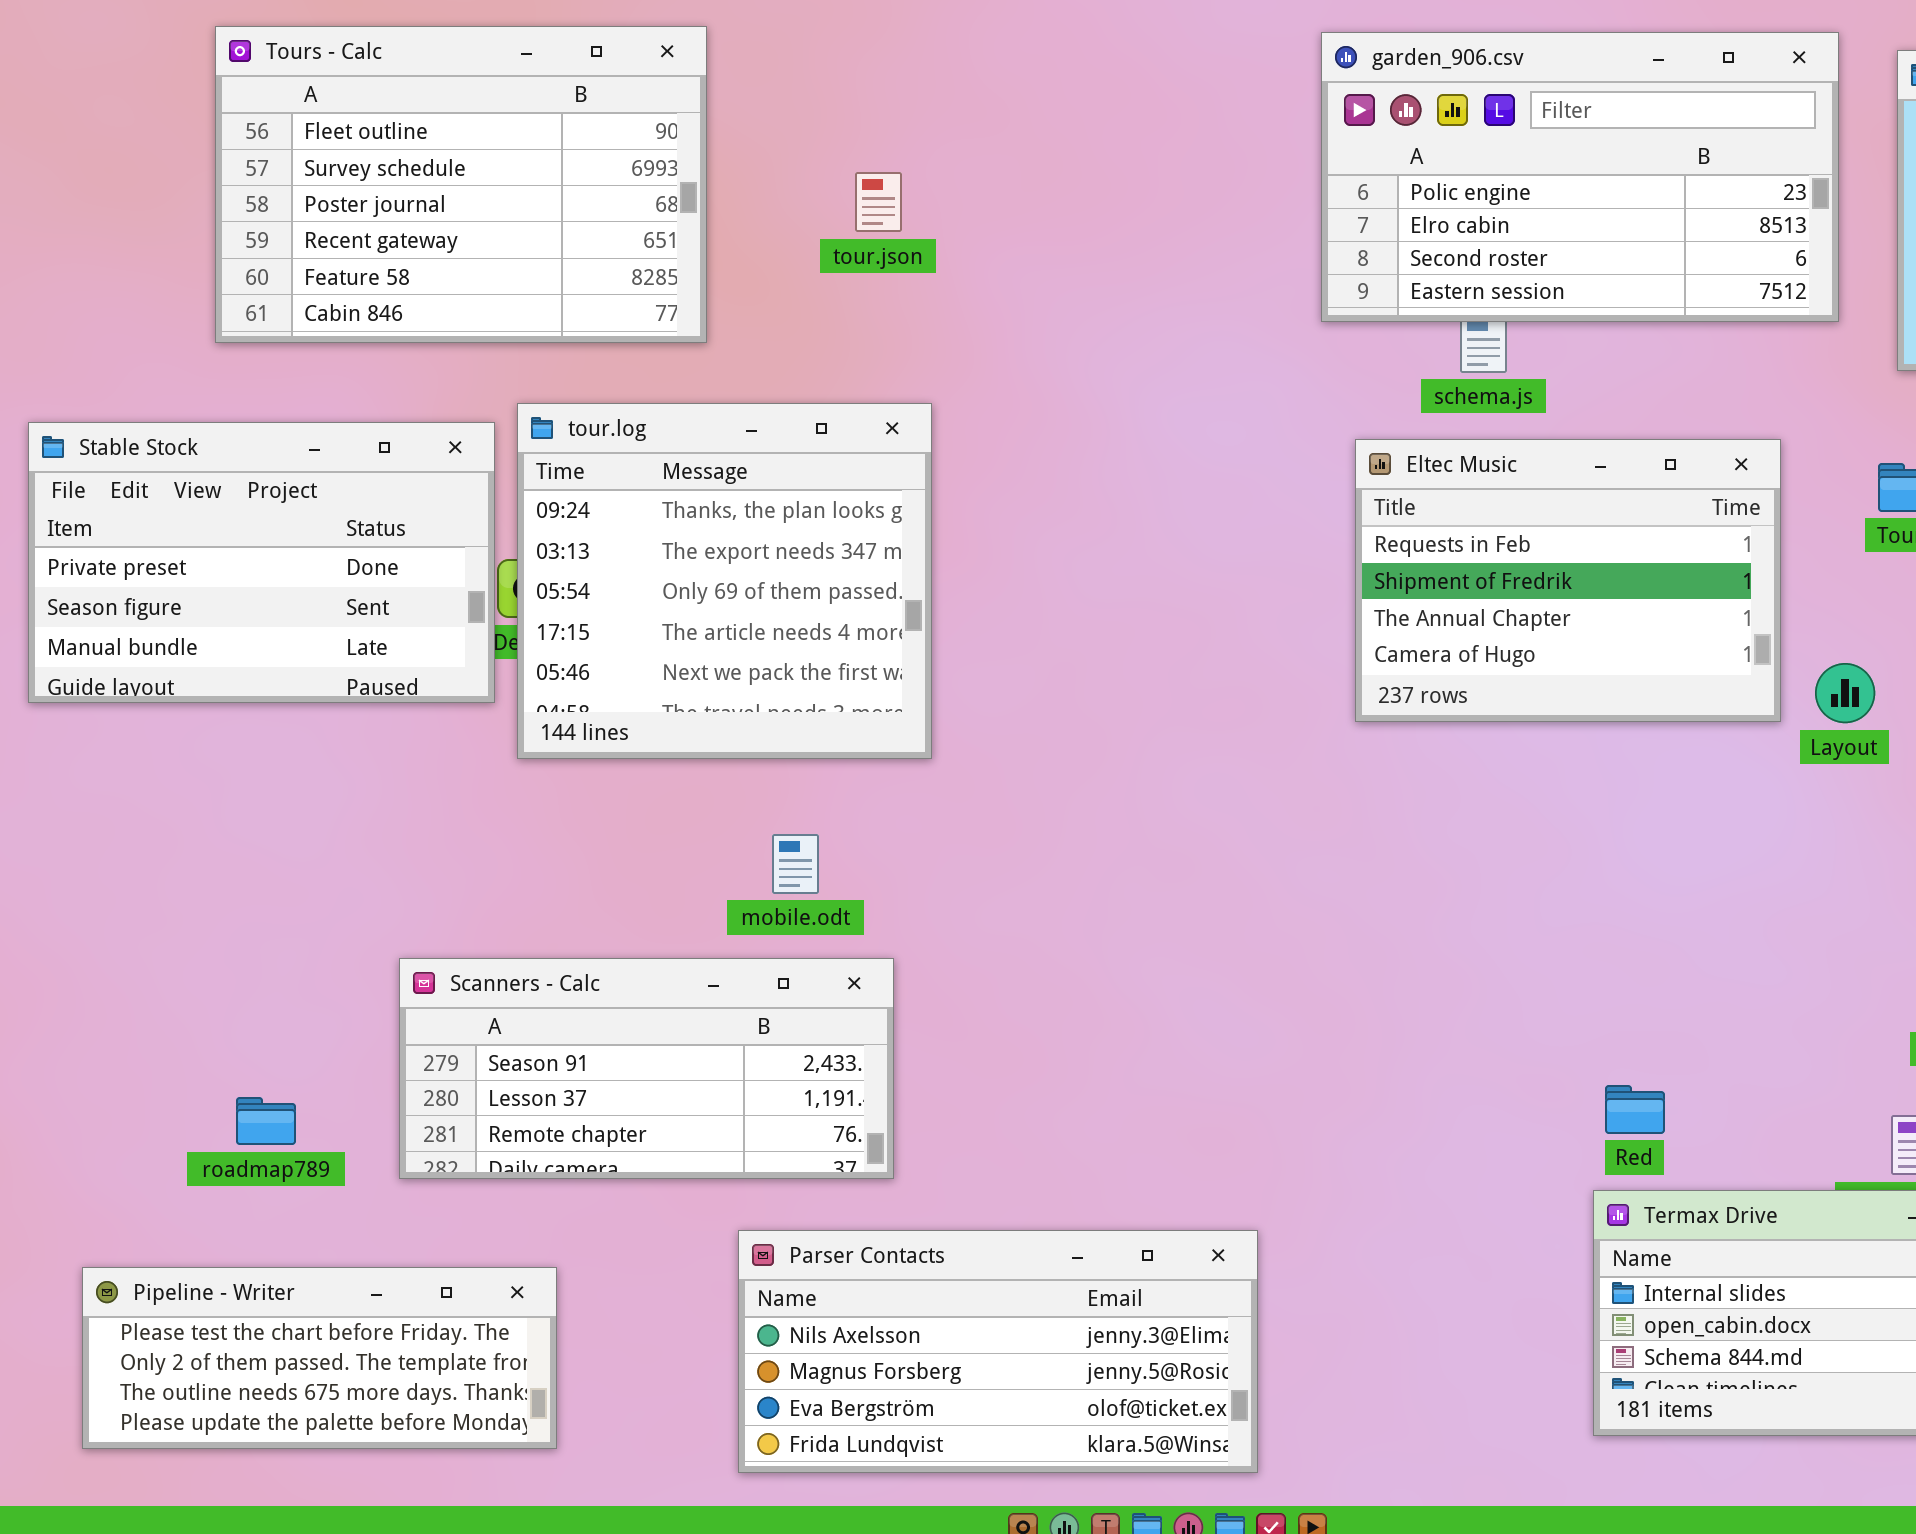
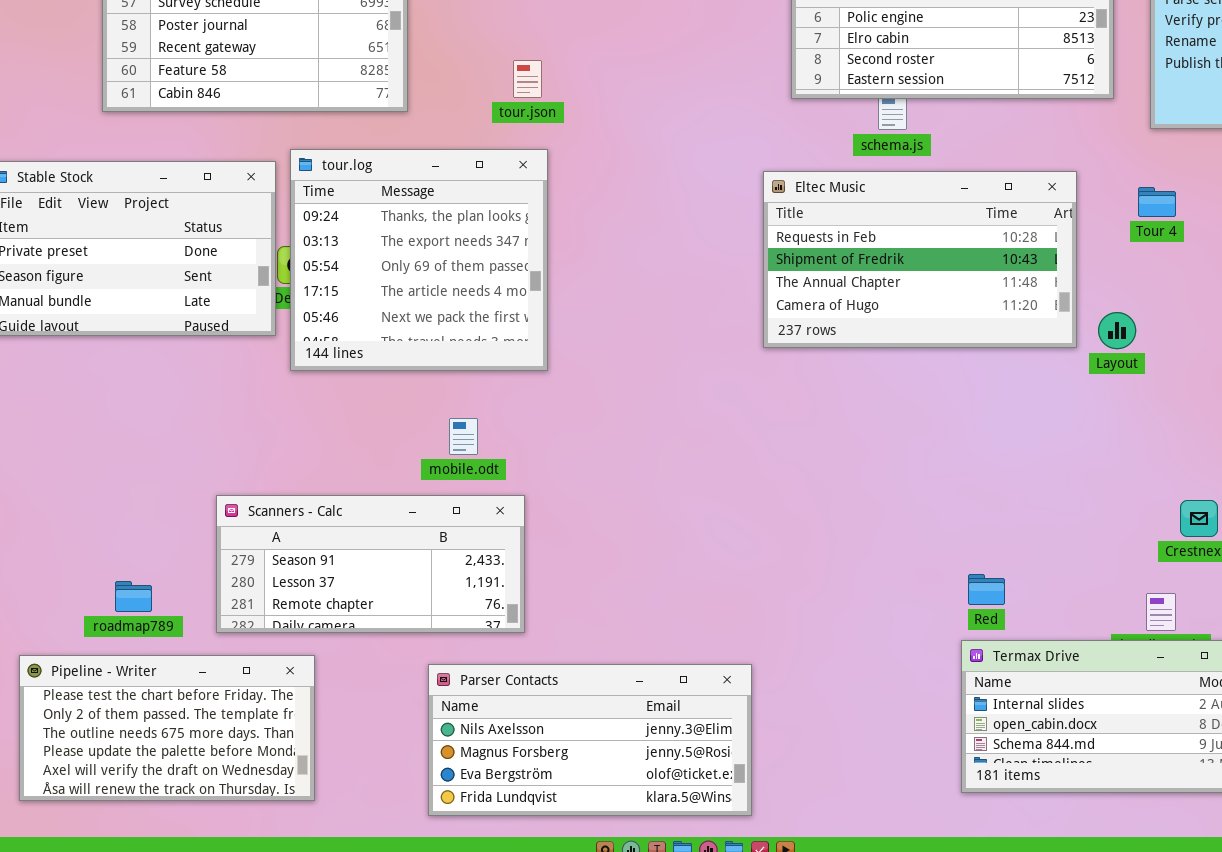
tour.json: [855,172,902,232] -> [513,60,542,98], moved
Eltec Music: [1355,439,1781,722] -> [763,171,1077,348], resized
Pipeline - Writer: [82,1267,557,1449] -> [19,655,315,801], resized

